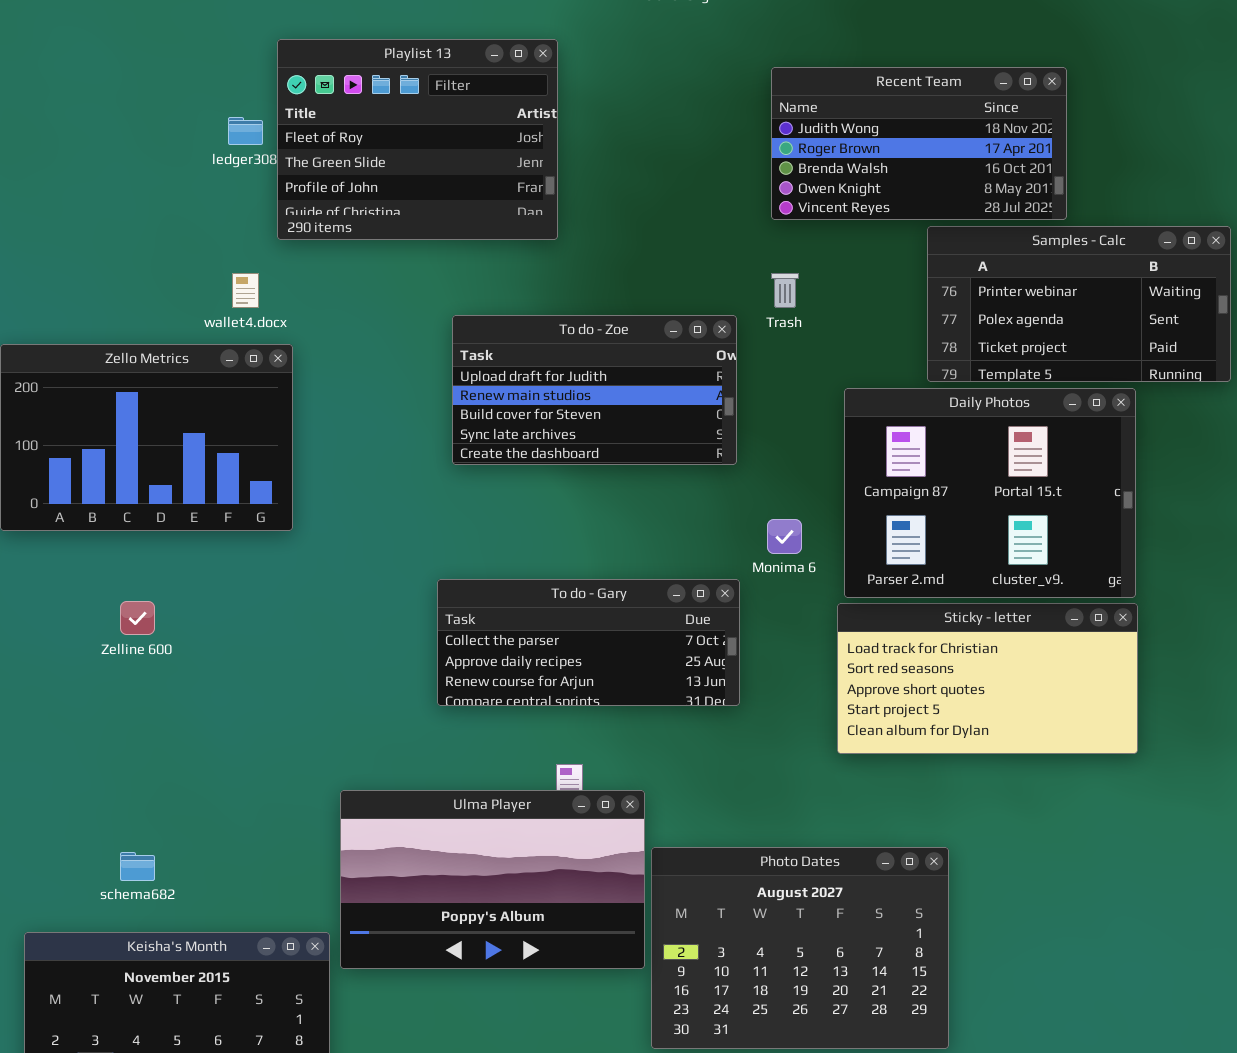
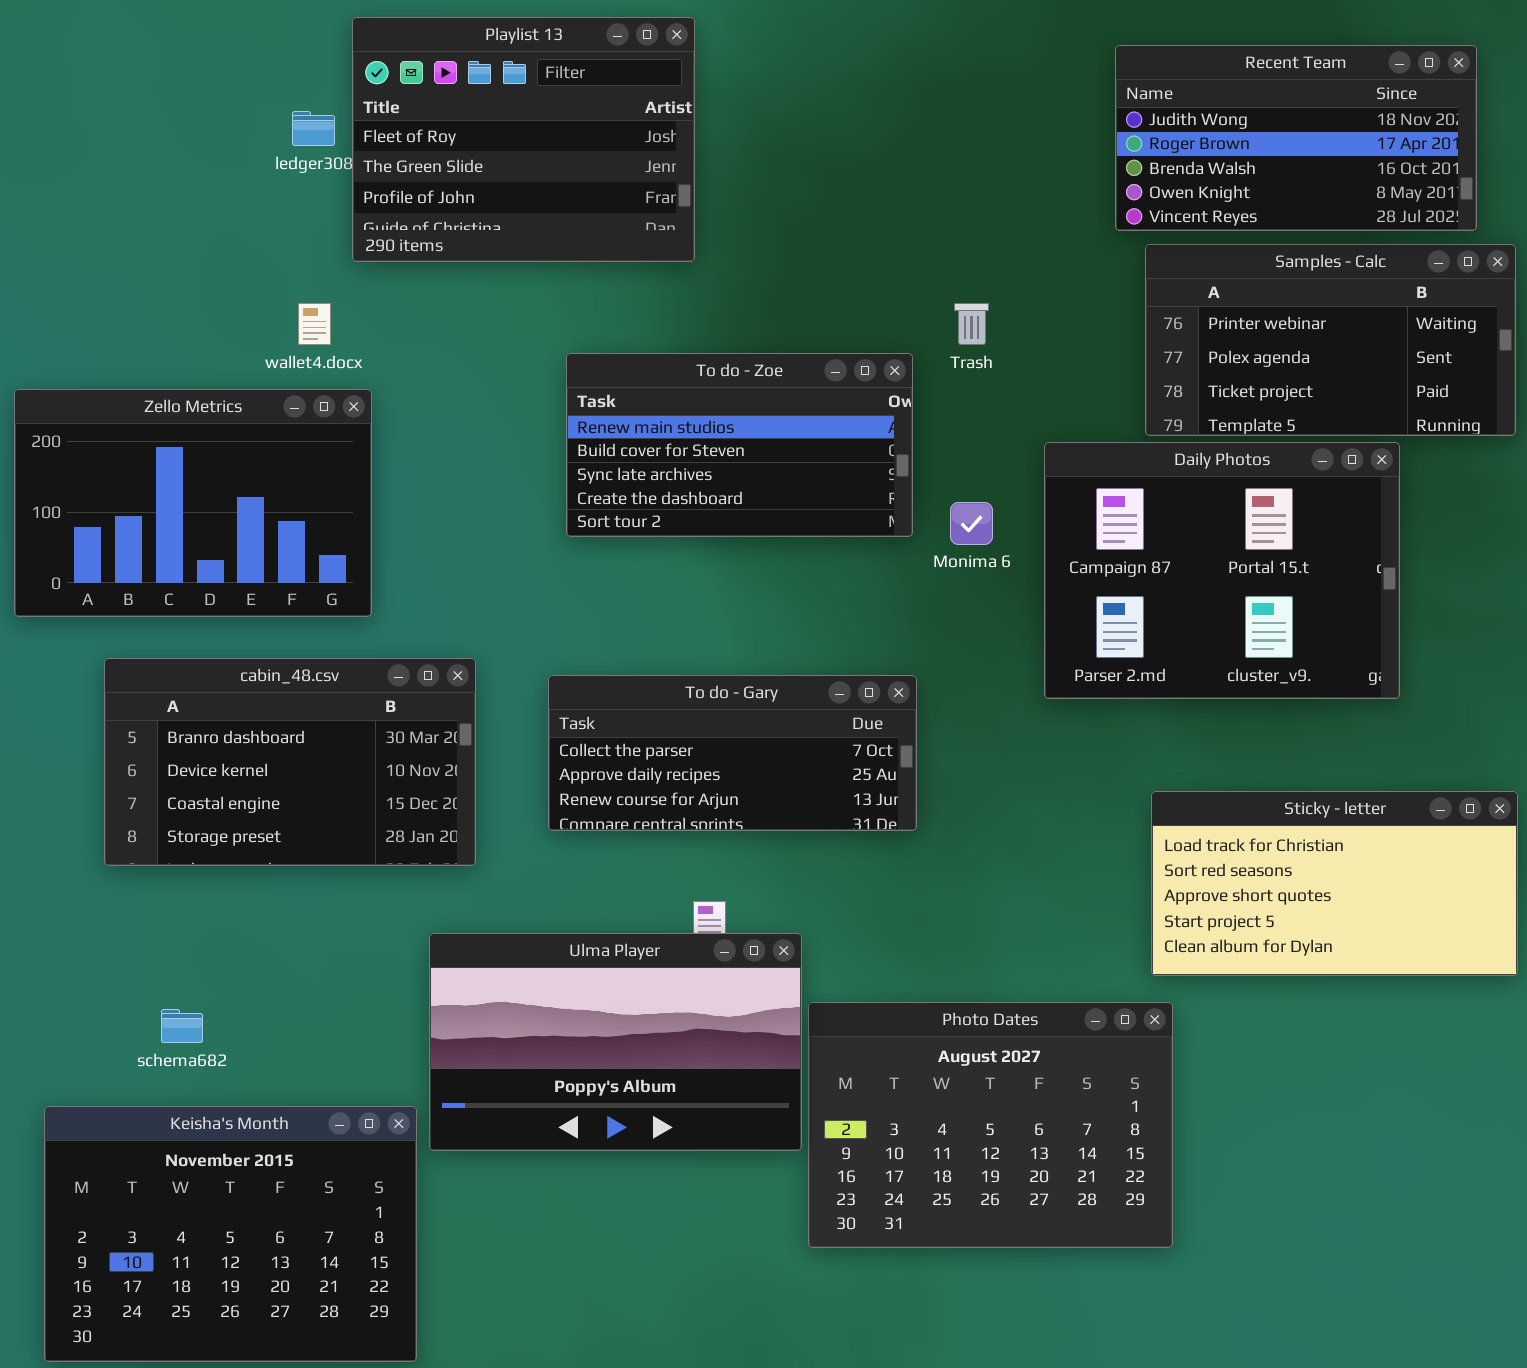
Recent Team: [771,67,1067,220] -> [1115,45,1477,231], moved
To do - Zoe: [452,315,737,465] -> [566,353,913,537], scrolled down 1 row
Monima 6: [767,519,802,554] -> [950,502,993,545], moved
cabin_48.csv: none -> [104,658,476,866], opened
Sticky - letter: [837,603,1138,754] -> [1151,791,1518,976], moved

